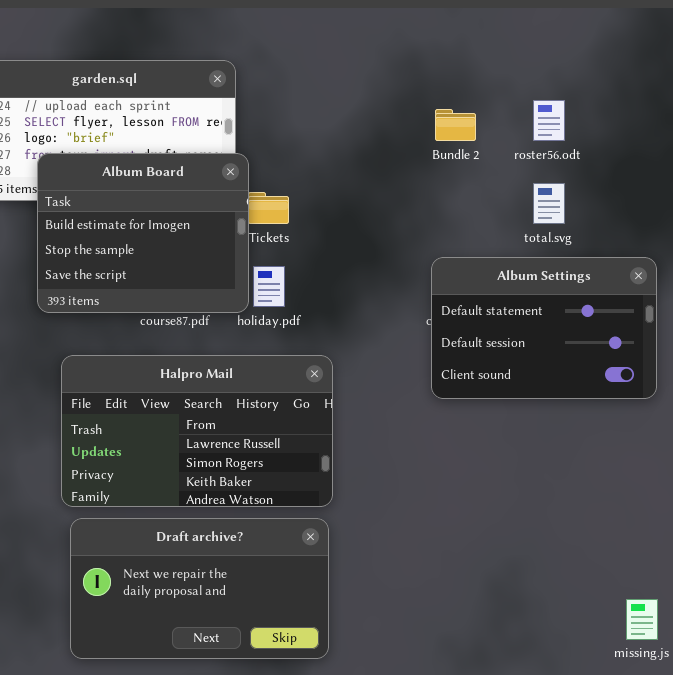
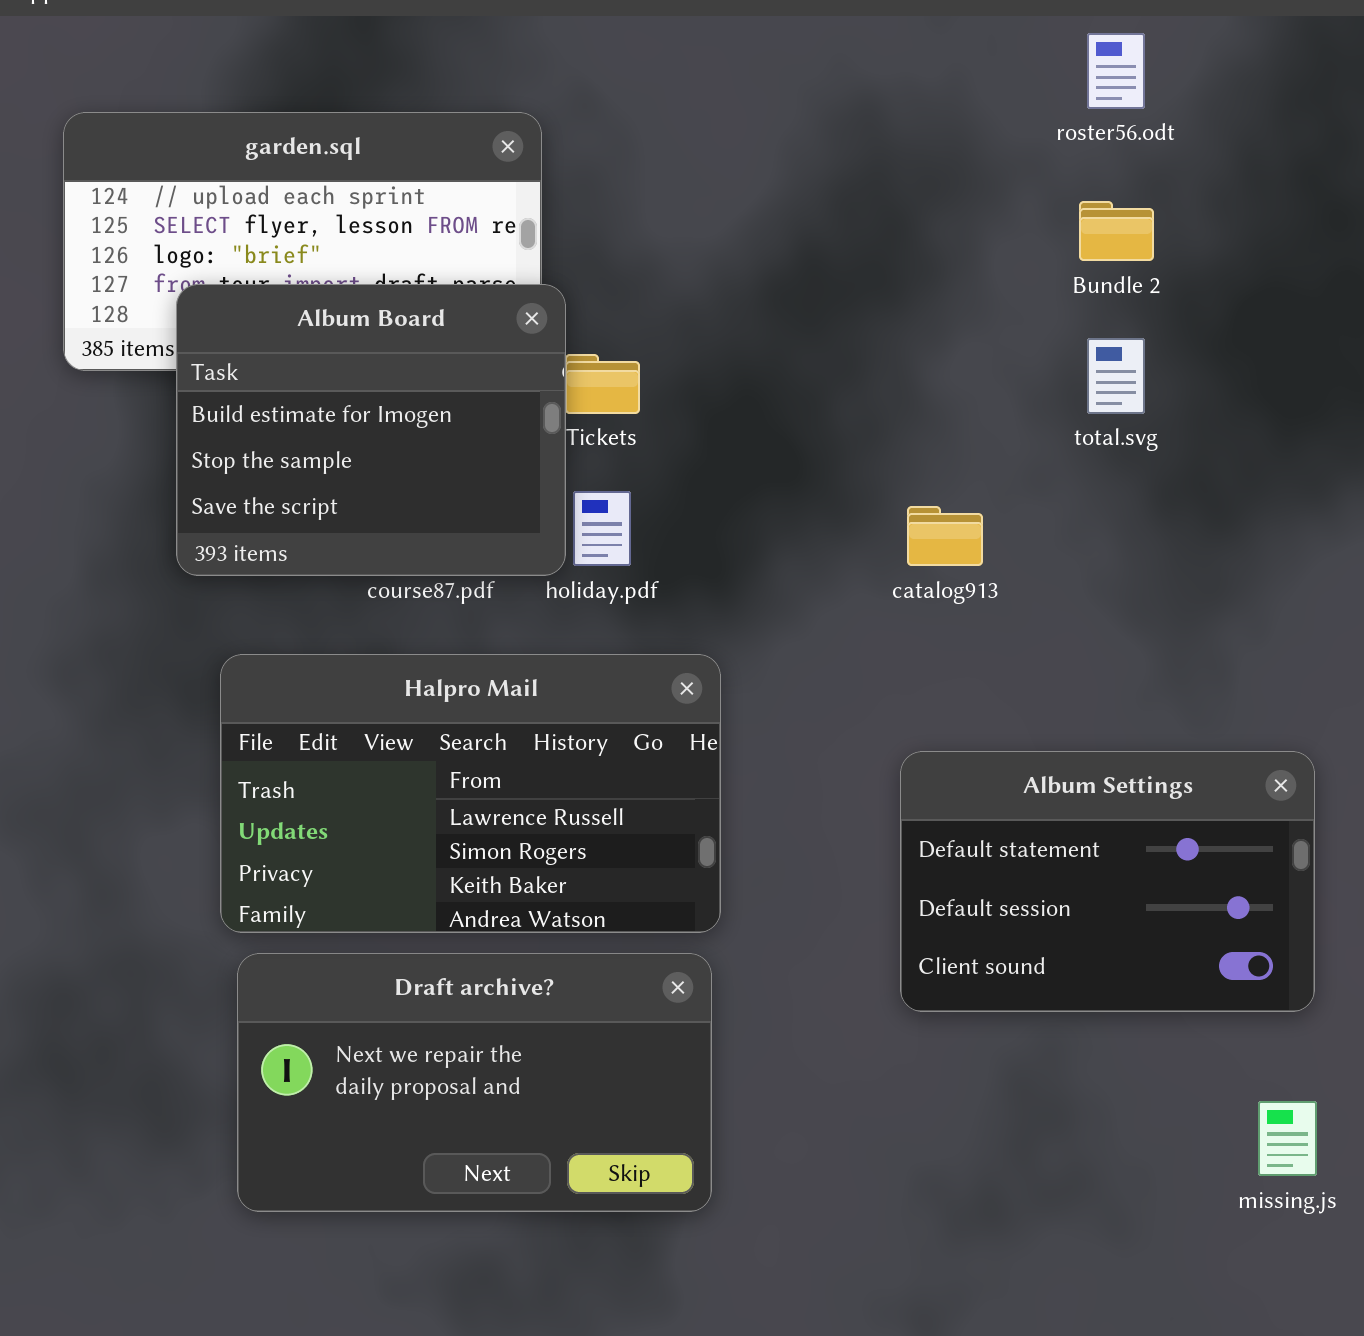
roster56.odt: [533,100,565,141] -> [1087,33,1145,109], moved
Bundle 2: [435,109,476,141] -> [1079,201,1154,261], moved
Album Settings: [431,257,657,399] -> [900,751,1315,1012], moved

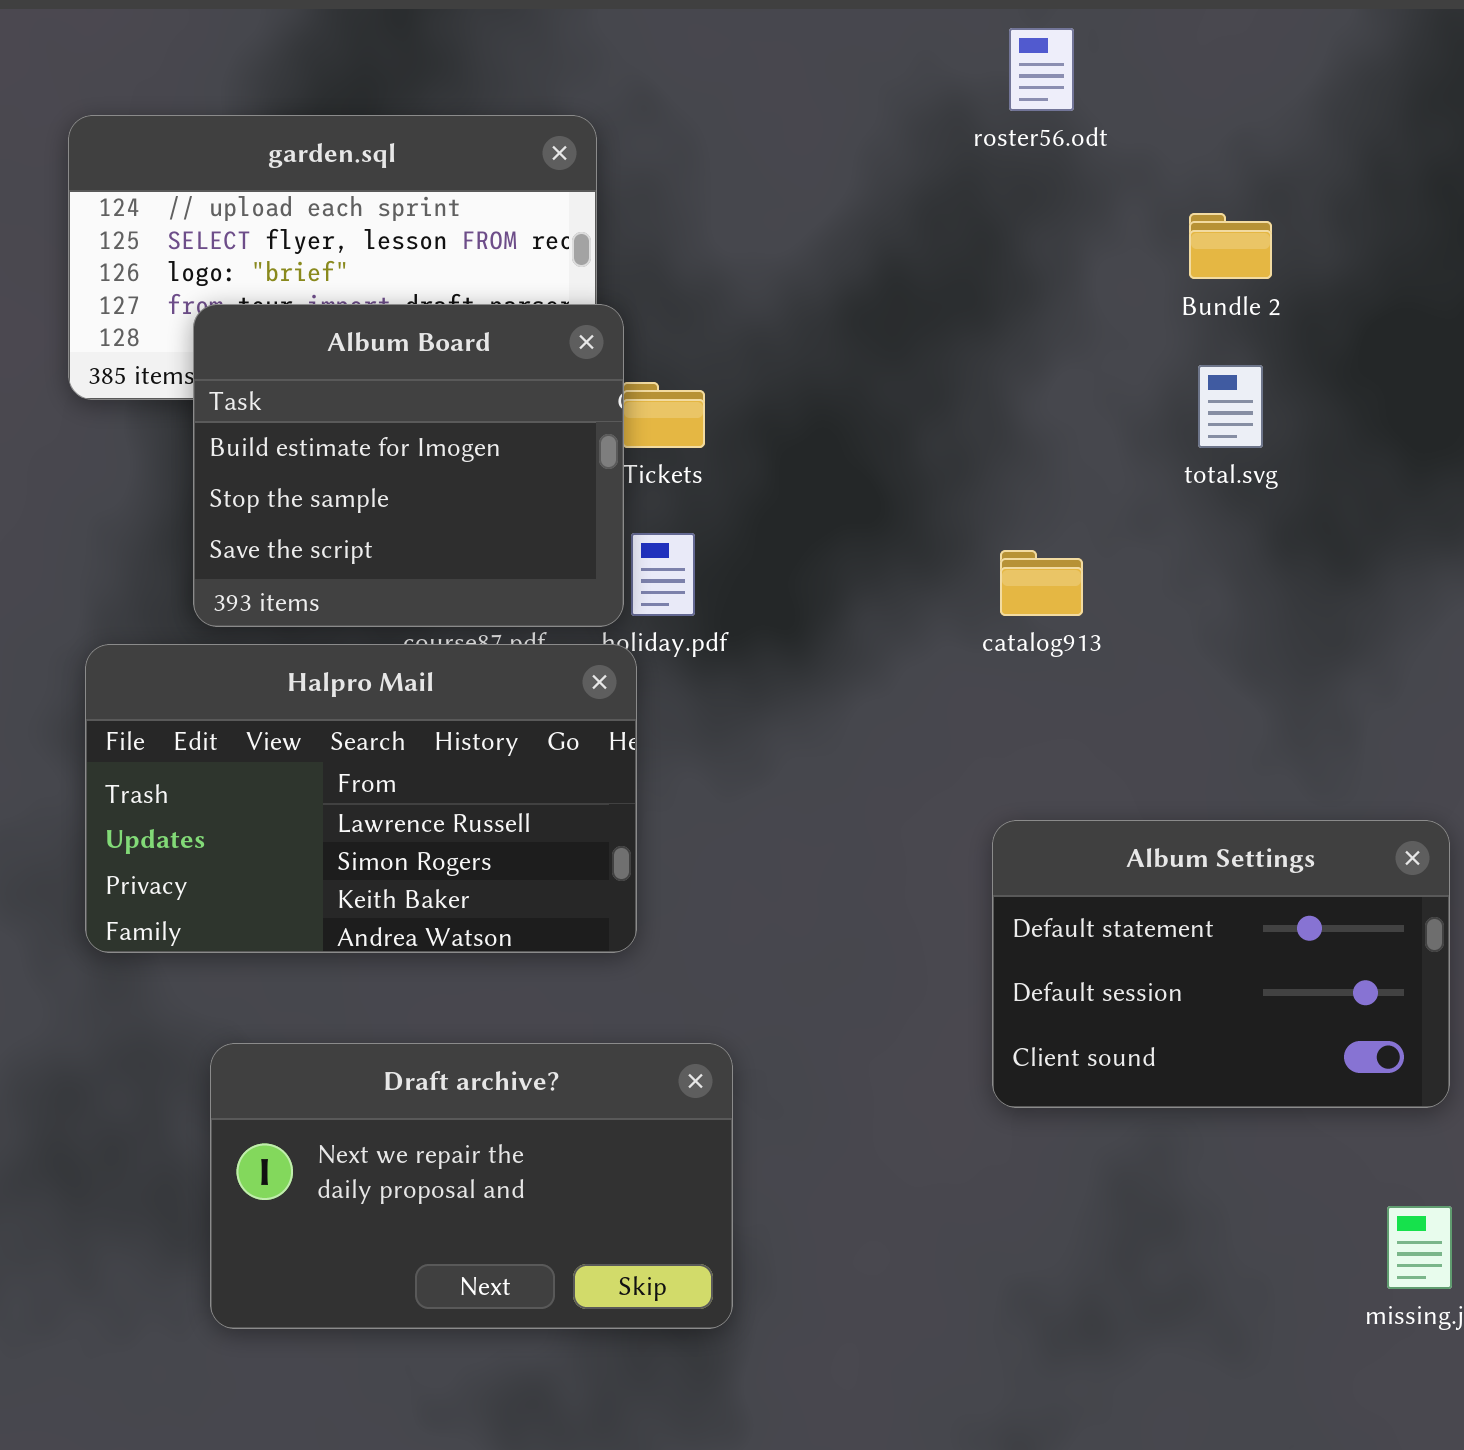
roster56.odt: [1087,33,1145,109] -> [1009,28,1074,111], moved
Halpro Mail: [220,654,721,933] -> [85,644,637,953], moved
Draft archive?: [237,953,712,1212] -> [210,1043,733,1329], moved

